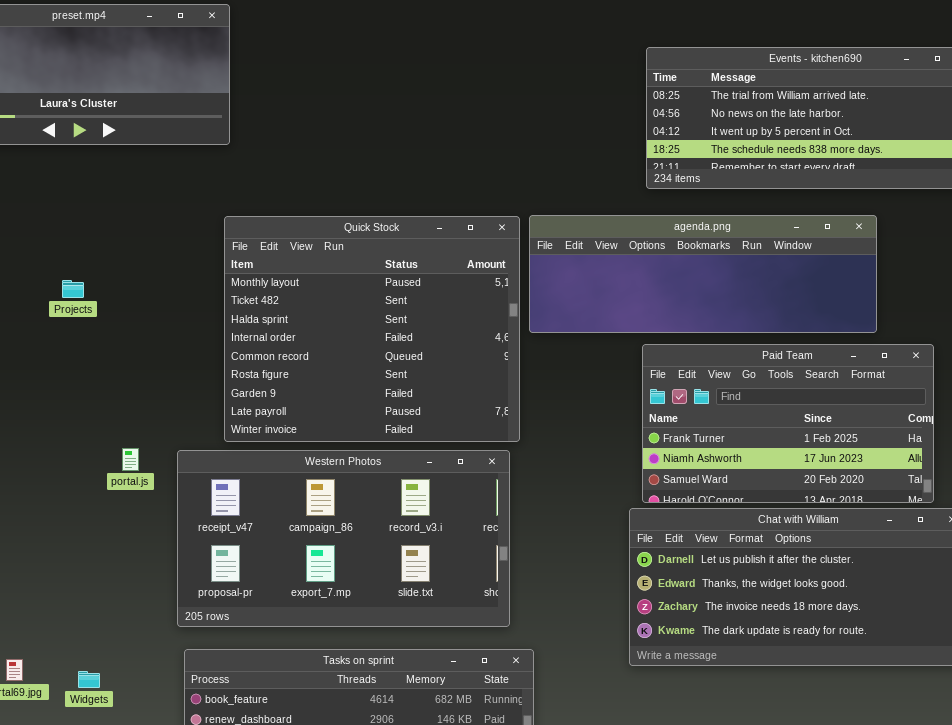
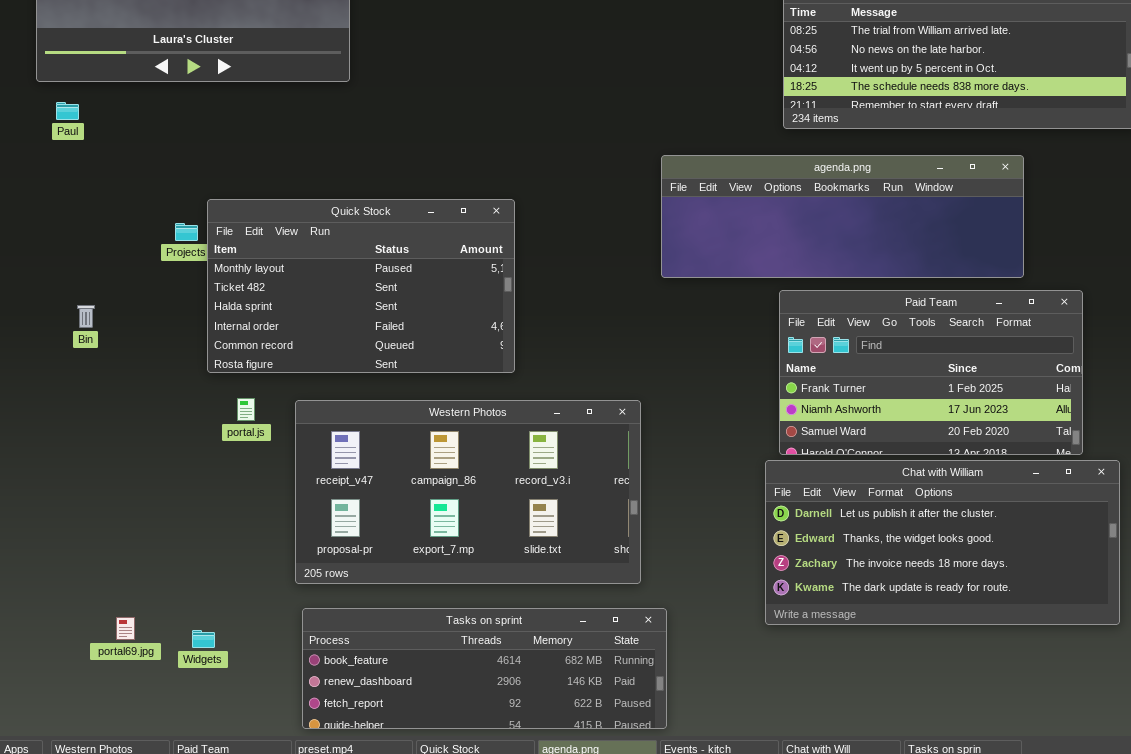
Quick Stock: [224,216,520,442] -> [207,199,515,373], moved, resized

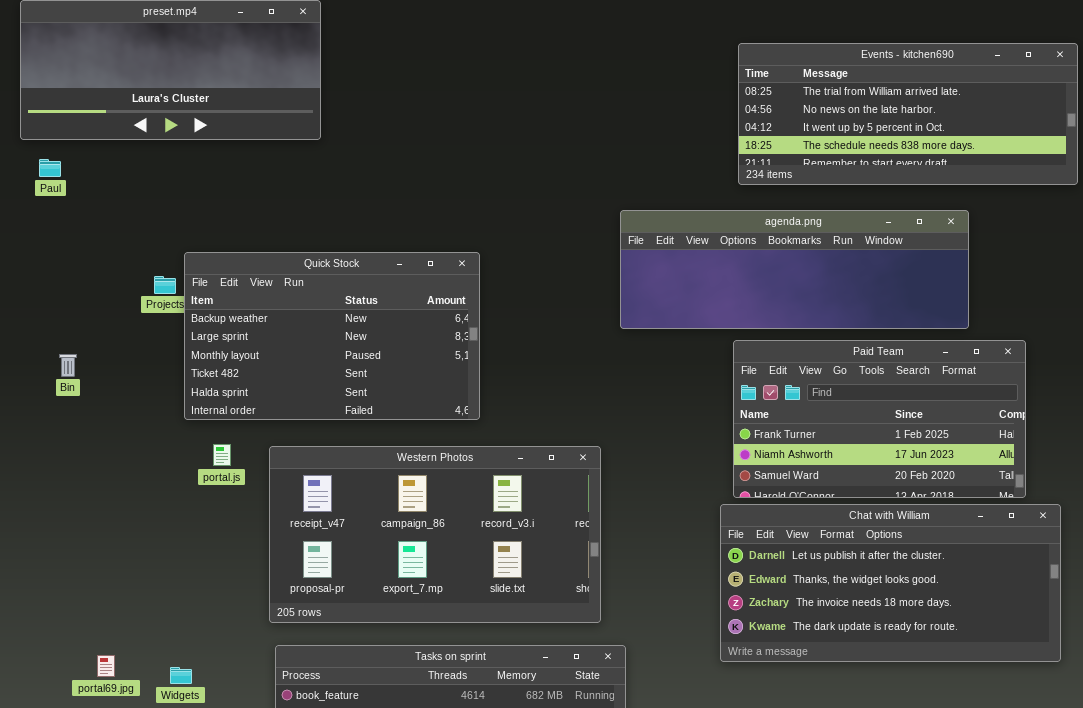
Quick Stock: [207,199,515,373] -> [184,252,480,420], scrolled up 2 rows

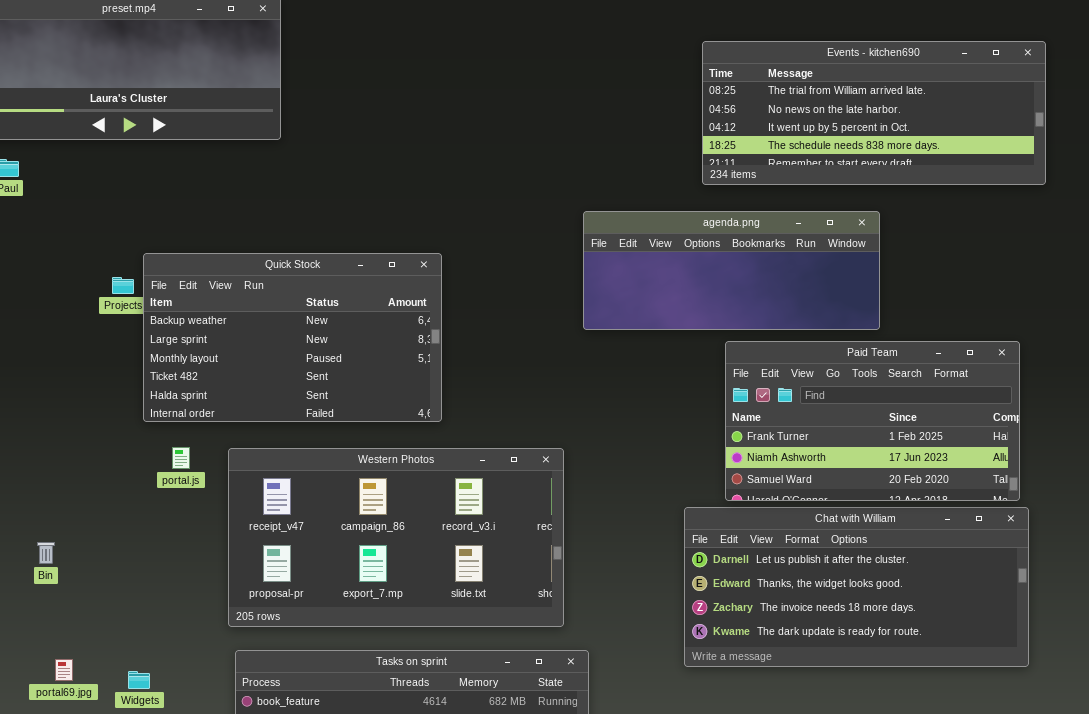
agenda.png: [620,210,969,329] -> [583,211,880,330], resized
Paid Team: [733,340,1026,498] -> [725,341,1020,501], moved
Bin: [59,354,77,377] -> [37,542,55,564], moved

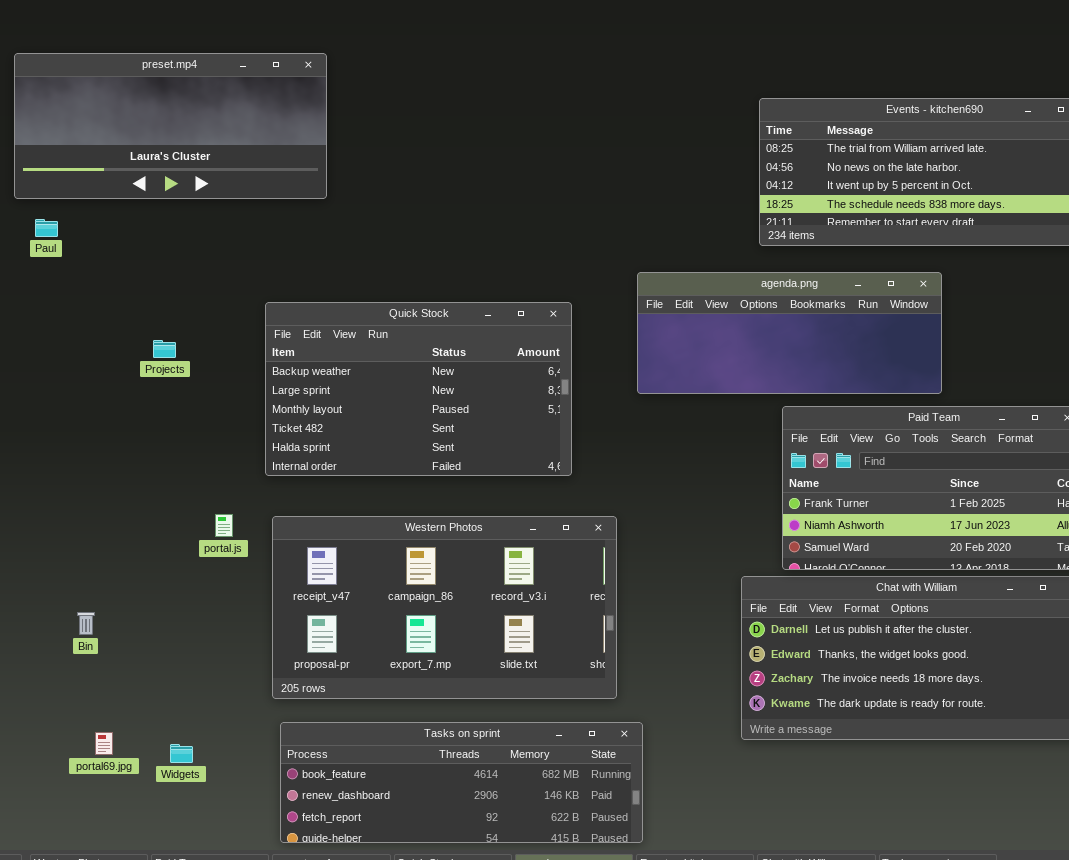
Quick Stock: [143,253,442,422] -> [265,302,572,476], moved

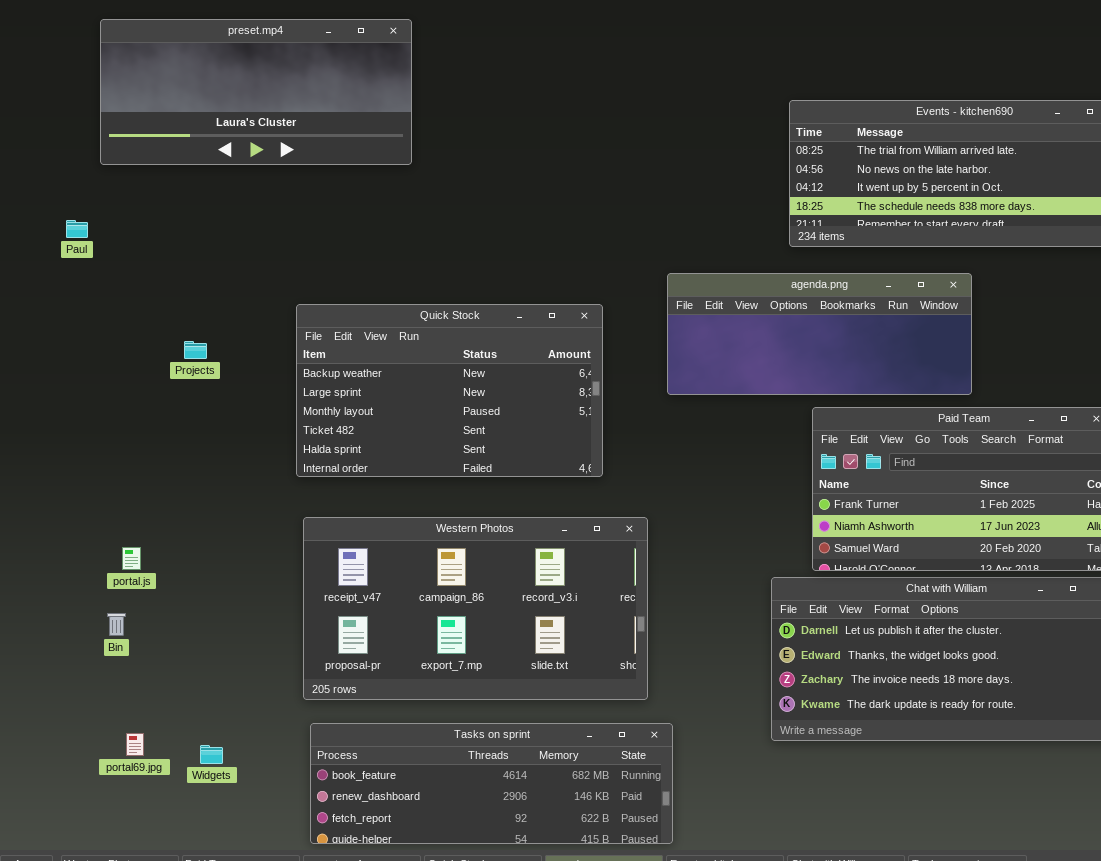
preset.mp4: [14,53,327,199] -> [100,19,412,165], moved
portal.js: [215,514,233,537] -> [122,547,141,570], moved

